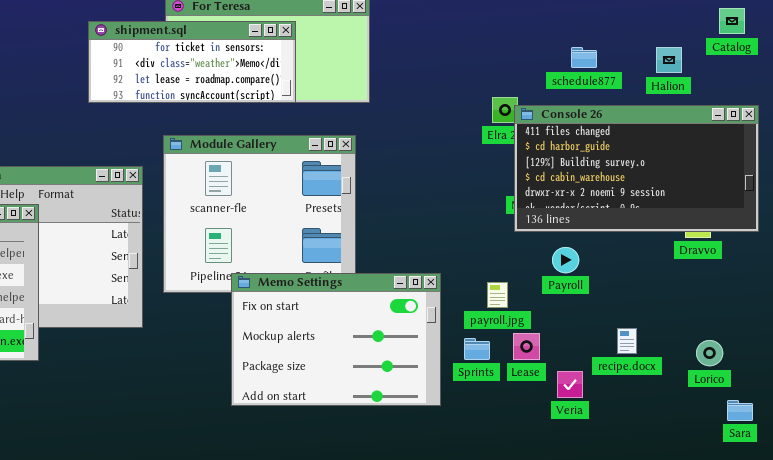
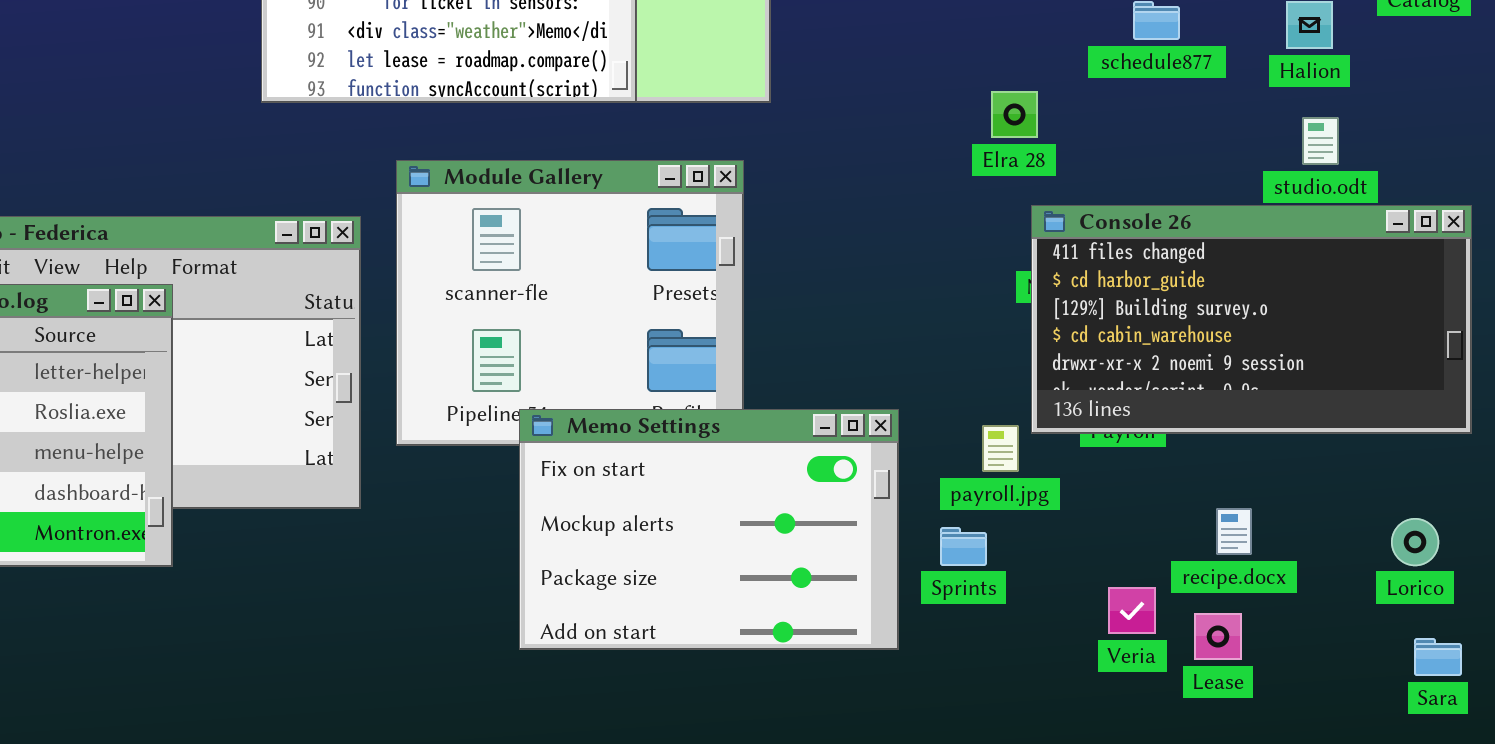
Console 26: [514,105,759,232] -> [1031,205,1472,434], moved
Lease: [513,333,540,360] -> [1194,613,1242,660], moved
Lorico: [696,340,723,366] -> [1391,518,1439,566], moved

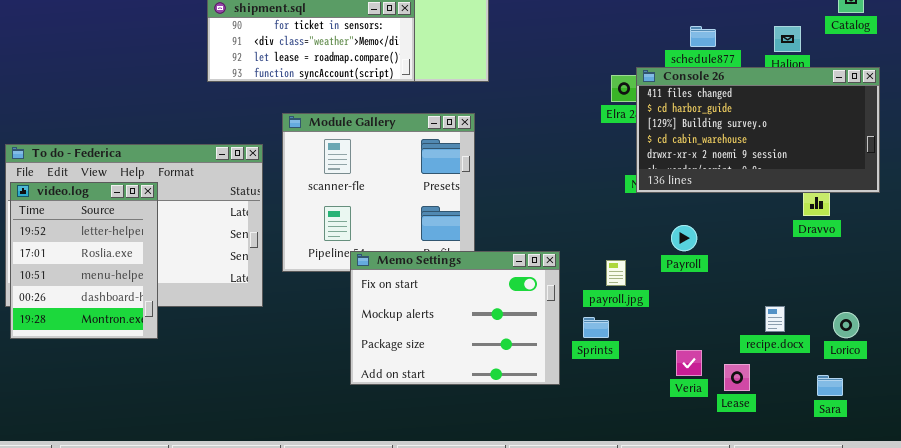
Console 26: [1031,205,1472,434] -> [636,67,880,193], moved
recipe.docx: [1216,508,1252,555] -> [765,306,785,332], moved
Sara: [1414,638,1462,676] -> [817,375,843,396], moved

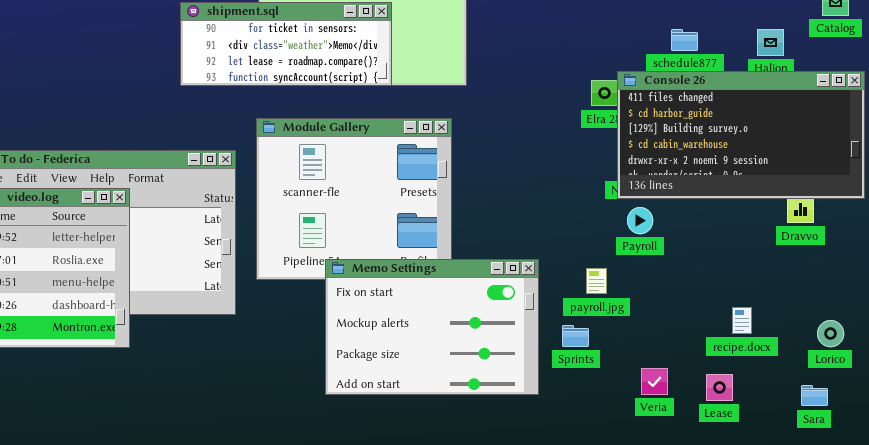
Payroll: [671,225,697,251] -> [627,207,653,234], moved
recipe.docx: [765,306,785,332] -> [732,307,752,334], moved
Veria: [676,350,702,376] -> [641,368,668,395], moved

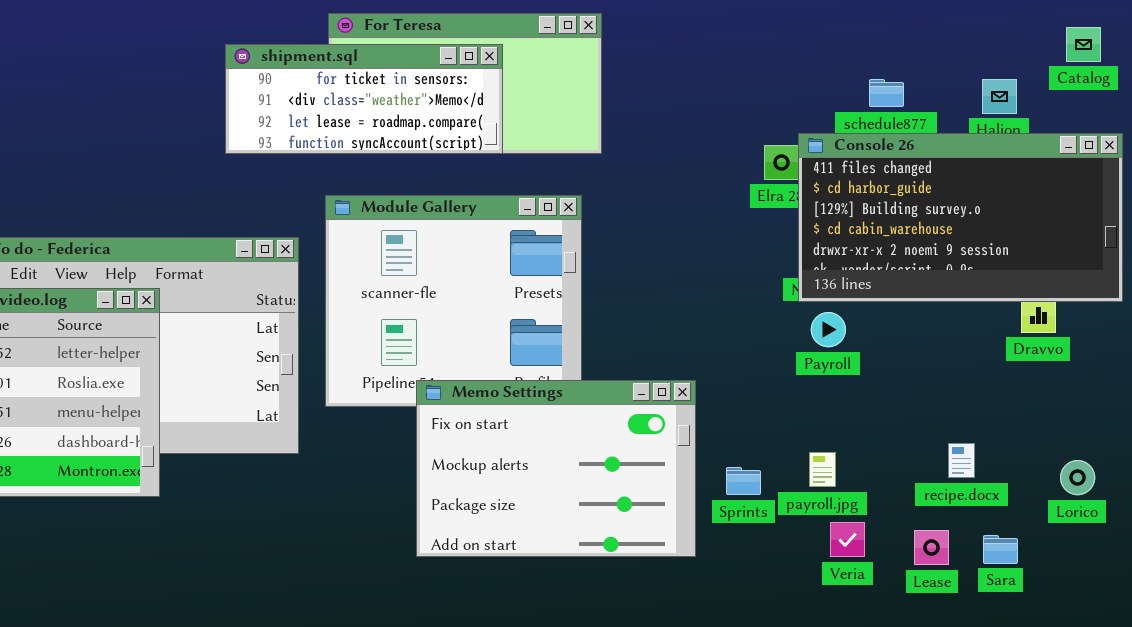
payroll.jpg: [586,268,607,294] -> [809,452,836,487], moved
Sara: [801,385,828,406] -> [983,535,1018,564], moved

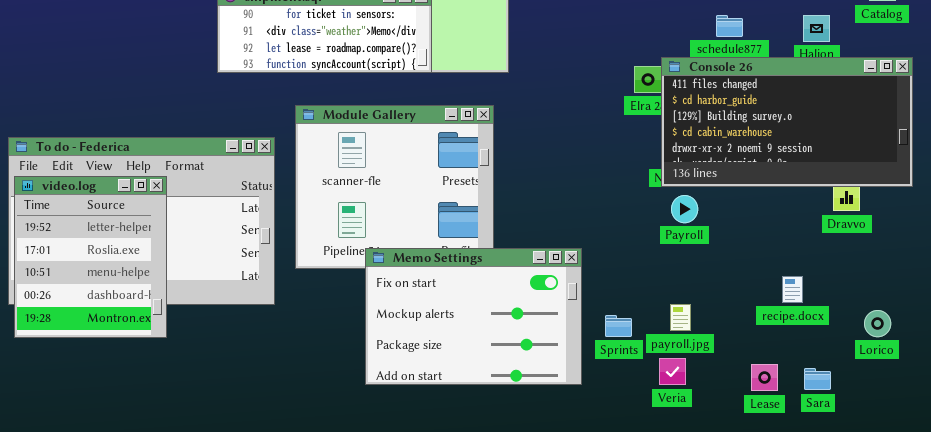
recipe.docx: [948,443,975,478] -> [782,276,803,303], moved
Veria: [830,522,865,557] -> [659,358,686,385], moved

